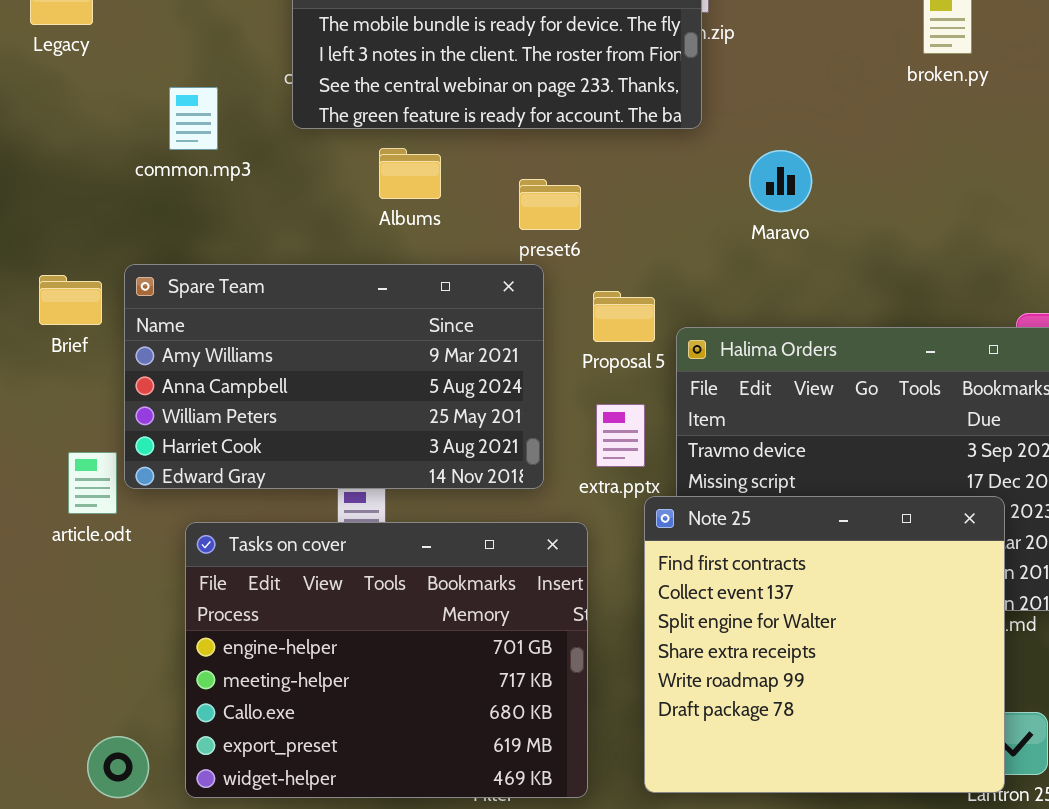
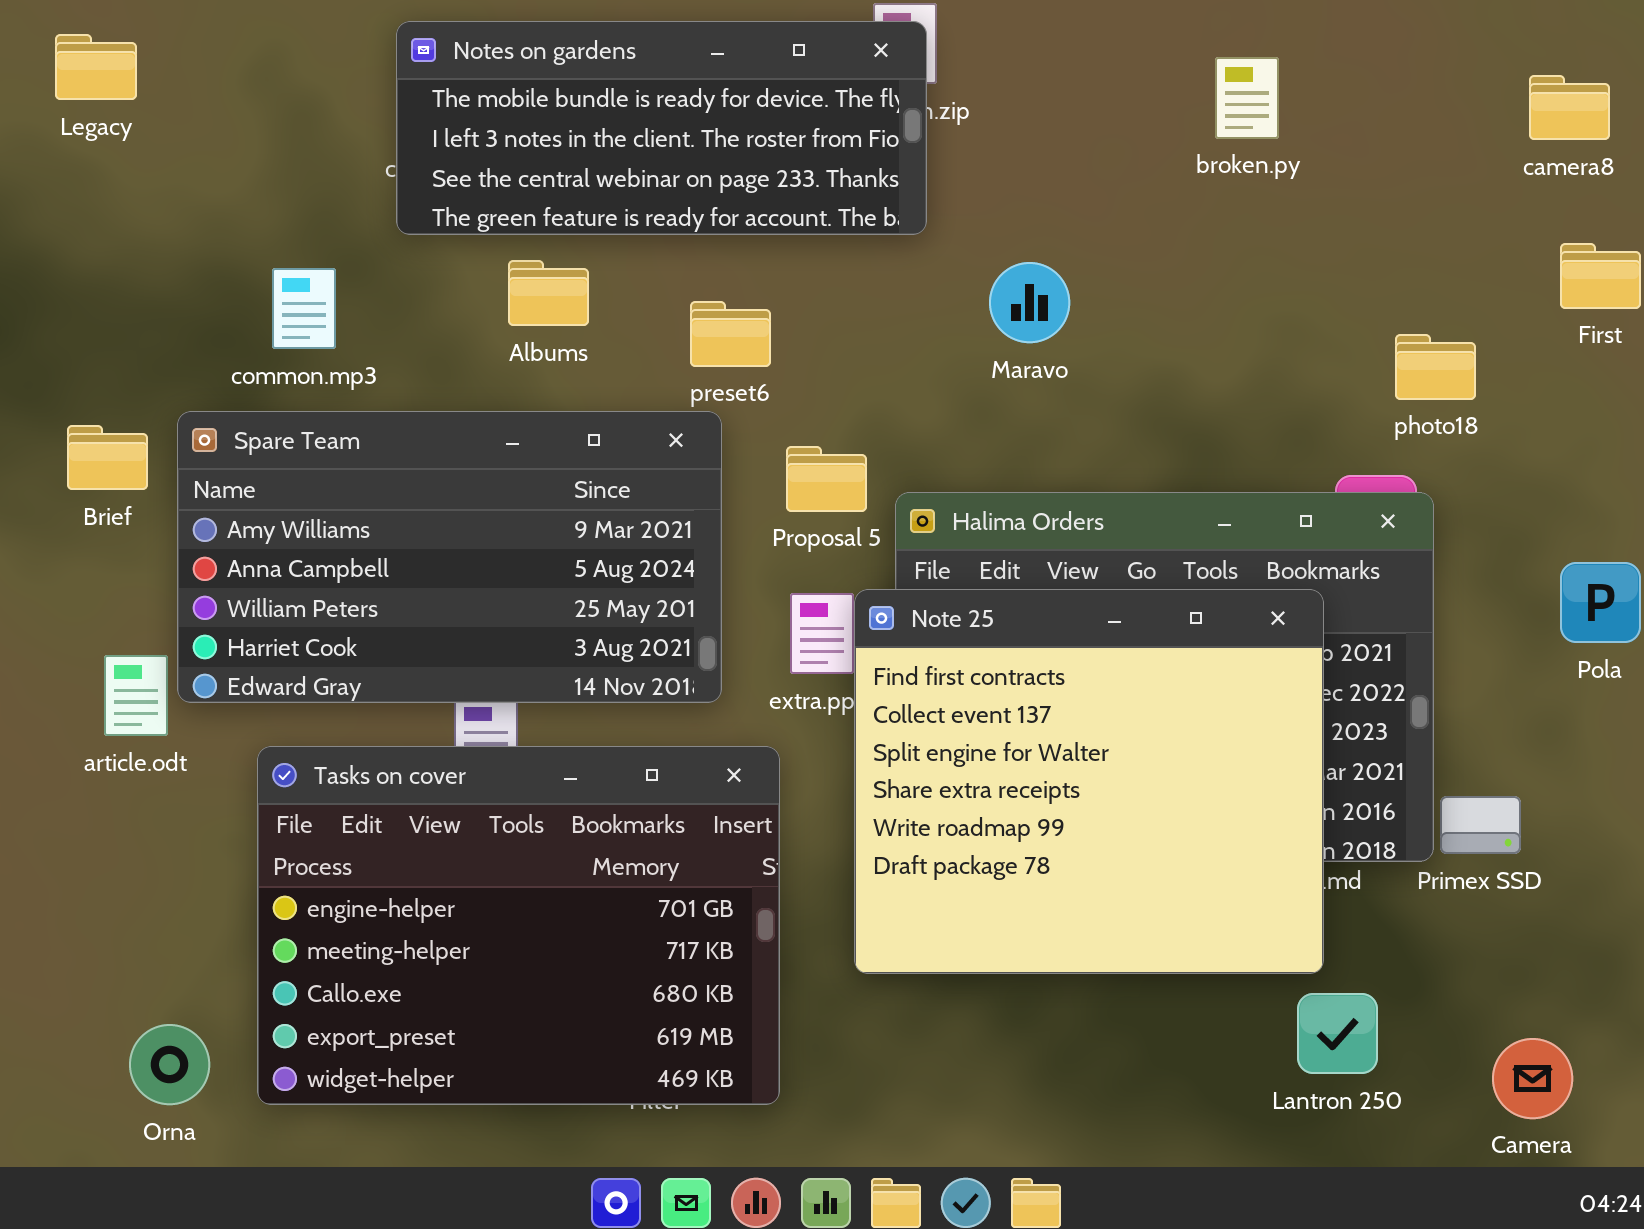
common.mp3: [169,87,218,150] -> [272,268,336,349], moved
Note 25: [644,496,1005,793] -> [854,589,1324,974], moved

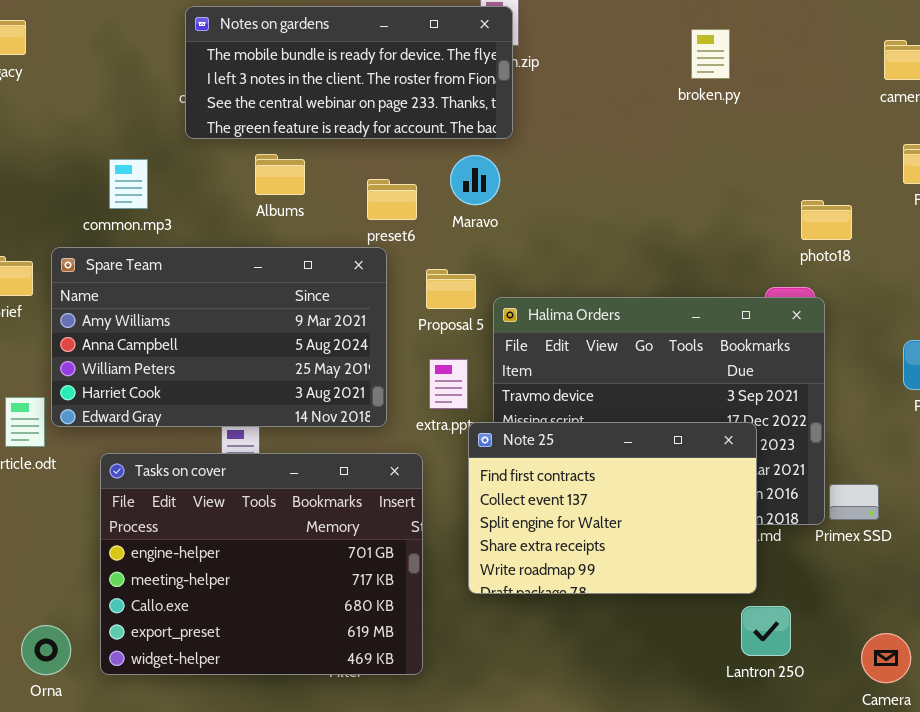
Maravo: [989,262,1070,343] -> [450,155,500,205], moved
Note 25: [854,589,1324,974] -> [468,422,757,594], resized

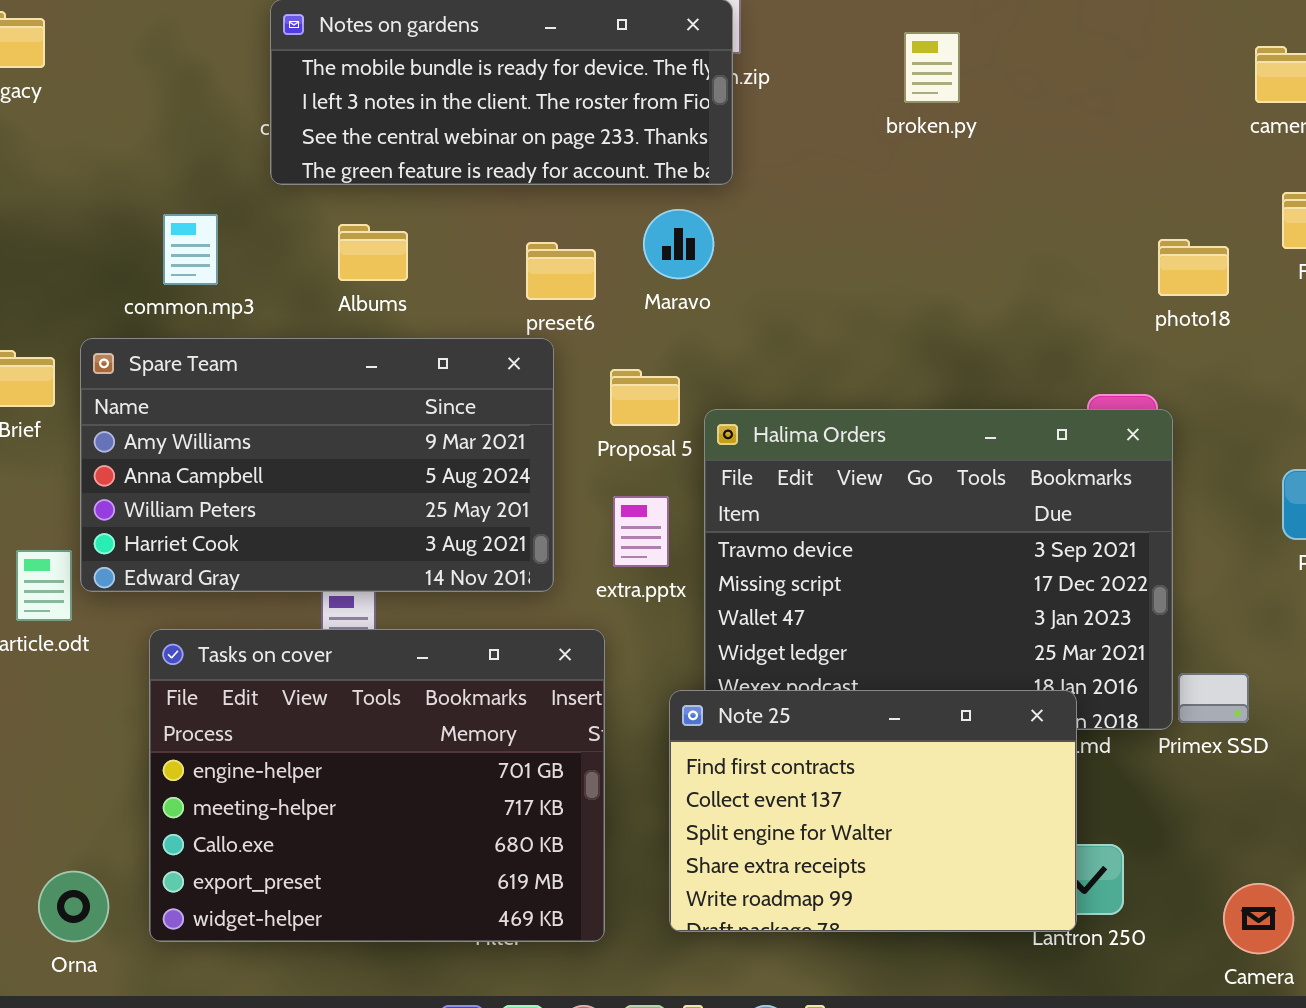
broken.py: [691,29,730,79] -> [904,32,960,103], moved
Albums: [255,154,305,195] -> [338,224,408,281], moved
photo18: [801,200,852,240] -> [1158,239,1229,296], moved
Note 25: [468,422,757,594] -> [669,690,1077,932], moved

